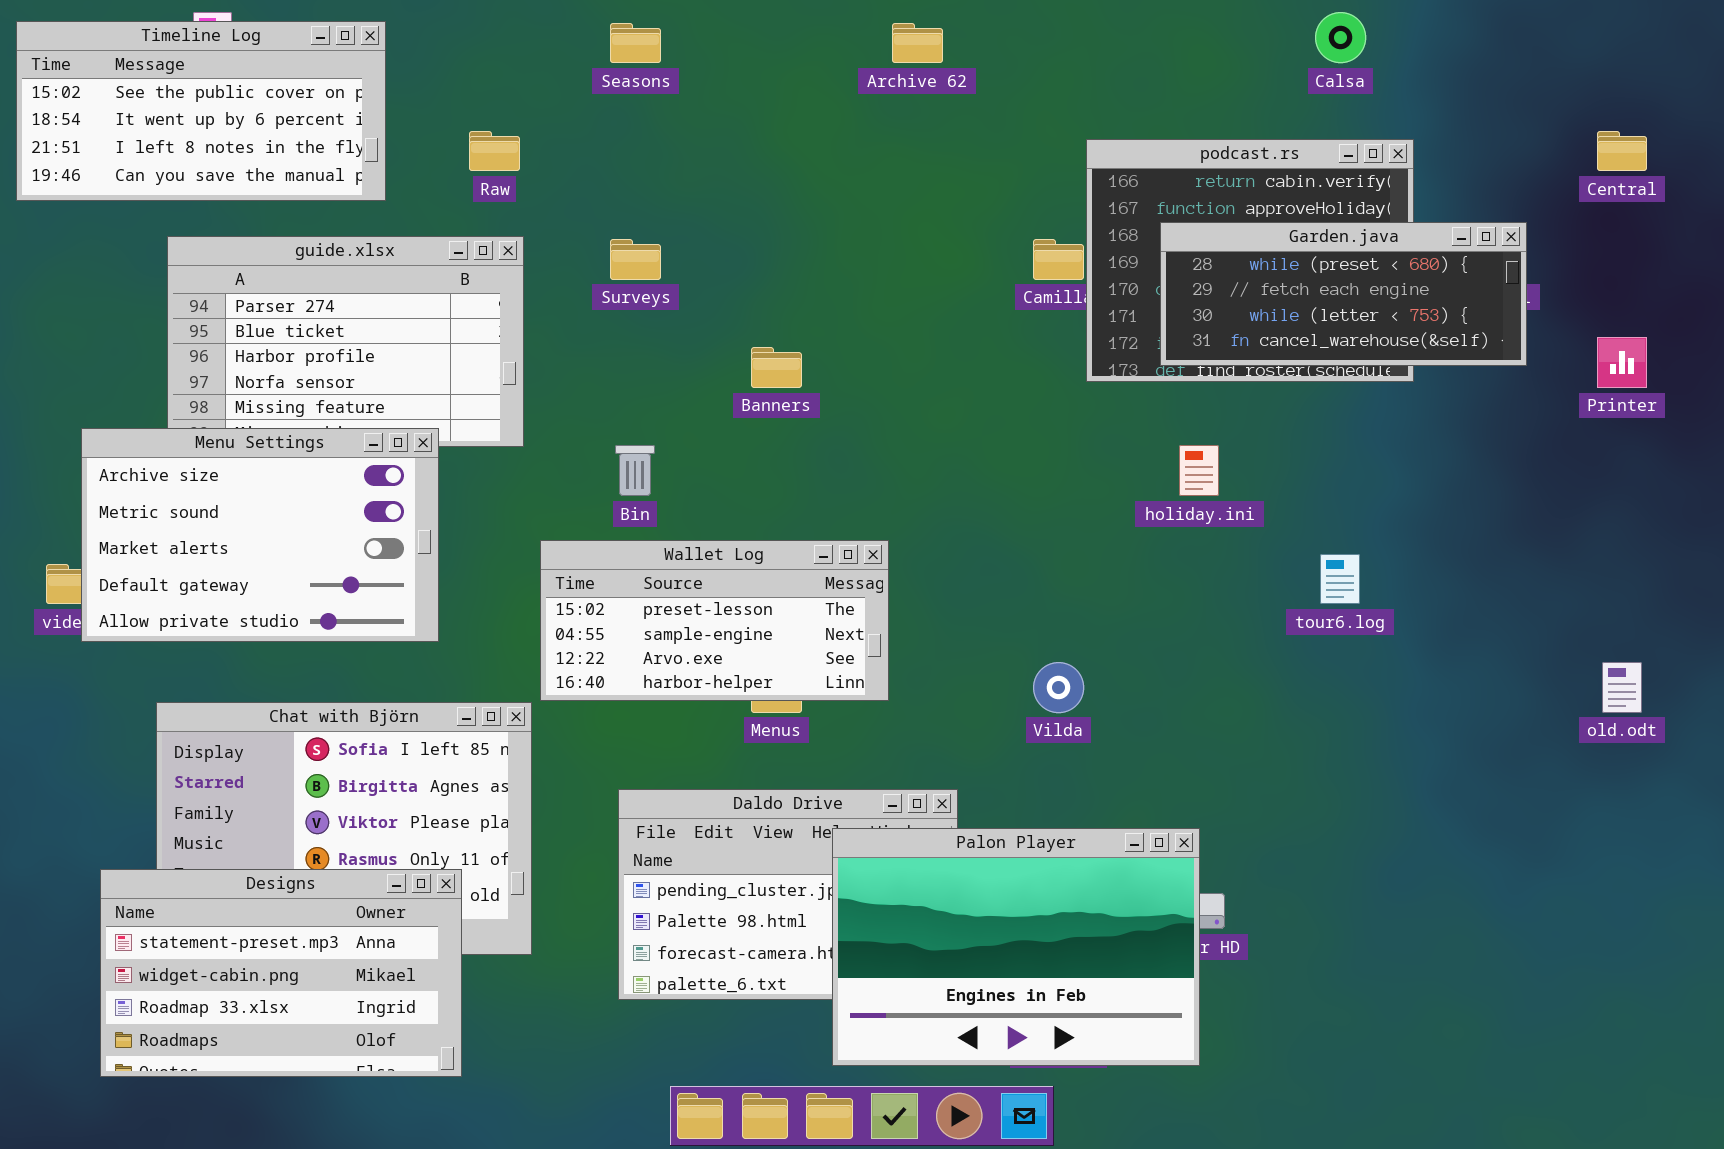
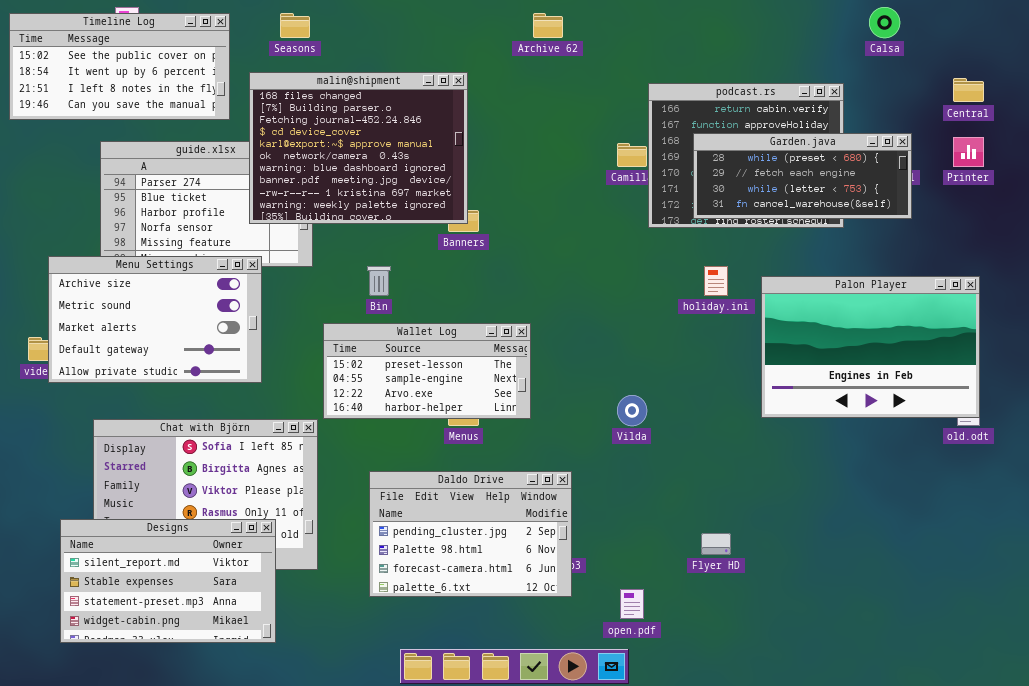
Calsa: [1315,12,1366,63] -> [869,7,900,38], moved
Seasons: [610,23,661,63] -> [280,13,310,38], moved
malin@shipment: none -> [249,72,468,224], opened
Printer: [1597,337,1647,388] -> [953,137,984,167], moved
Palon Player: [832,828,1200,1066] -> [761,276,980,418], moved
Designs: [100,869,462,1077] -> [60,519,276,643], scrolled up 2 rows

